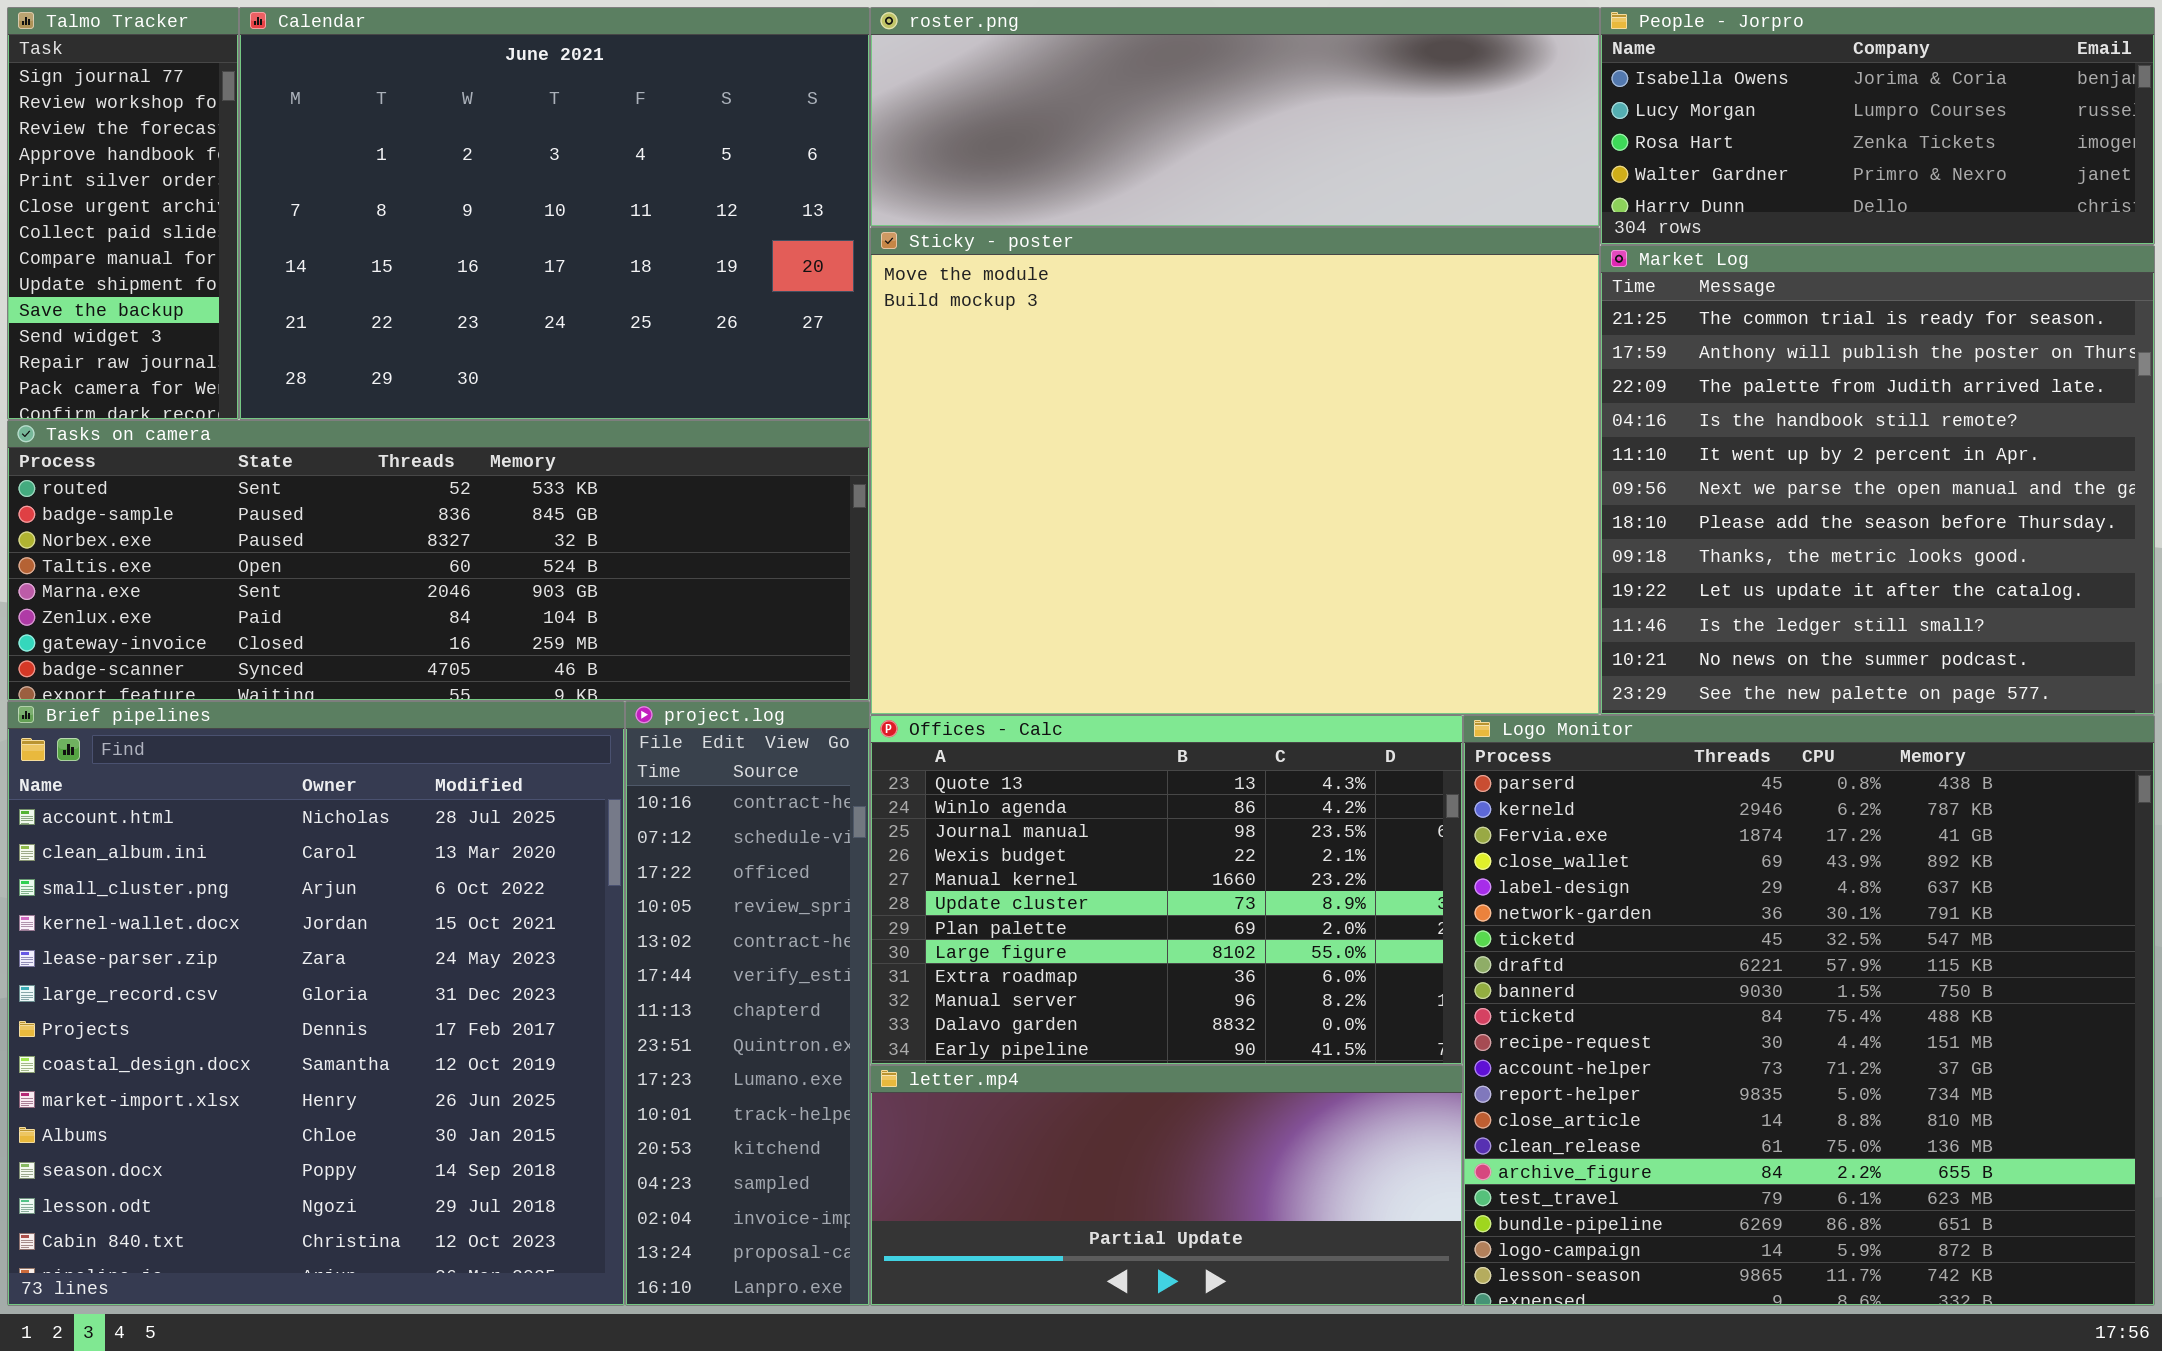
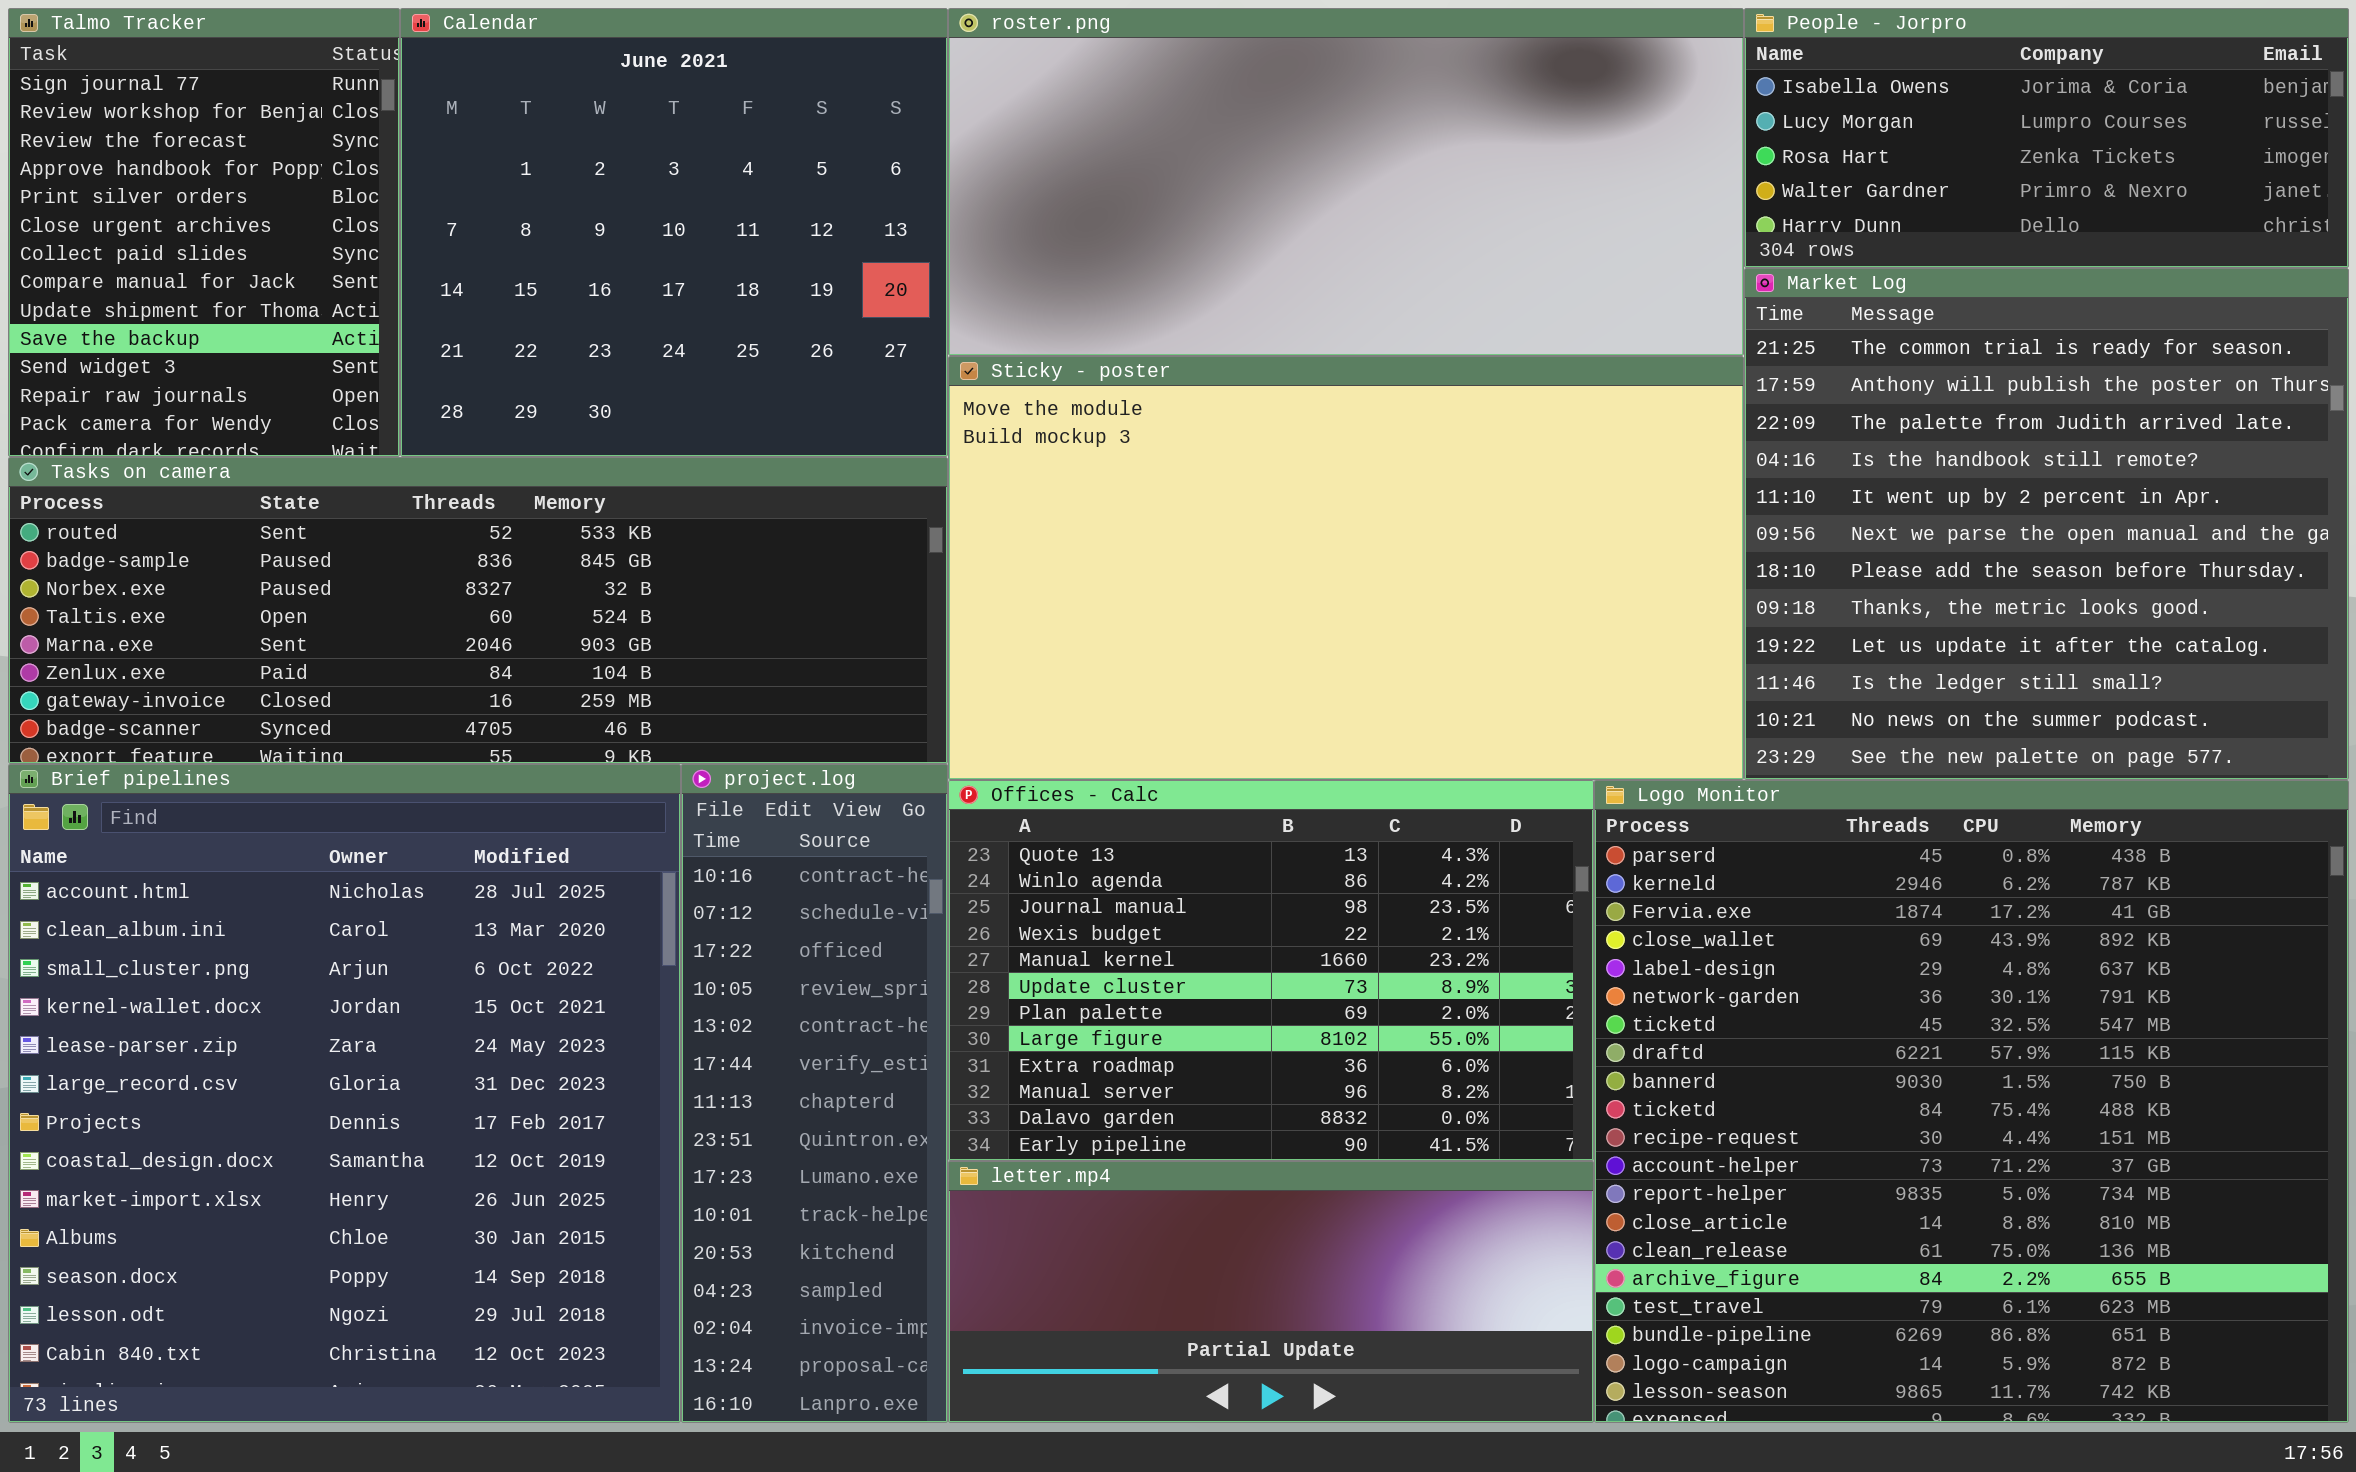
Talmo Tracker: [7,7,239,420] -> [8,8,400,457], resized
Calendar: [239,7,870,420] -> [400,8,948,457], resized
roster.png: [870,7,1600,227] -> [948,8,1744,356], resized
Sticky - poster: [870,227,1600,715] -> [948,356,1744,780], resized

